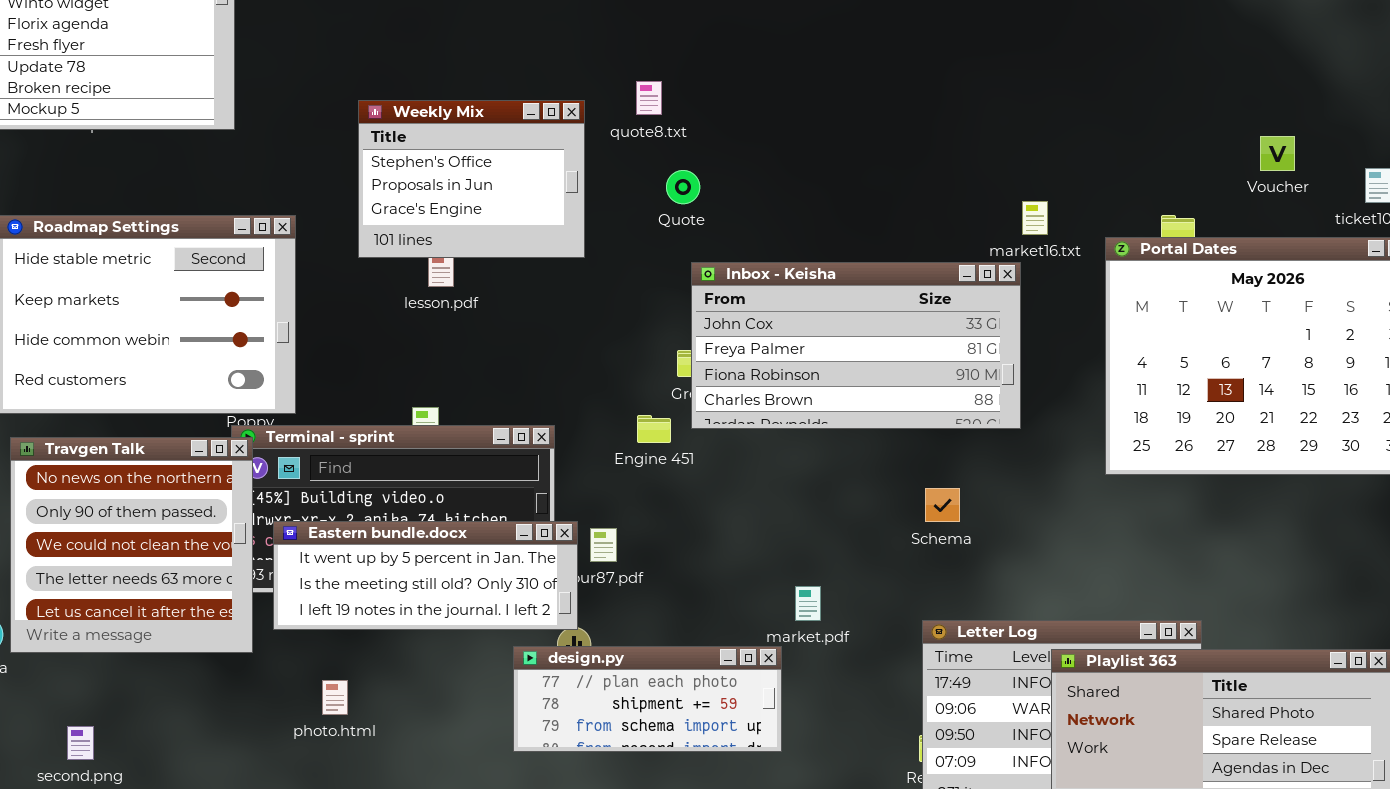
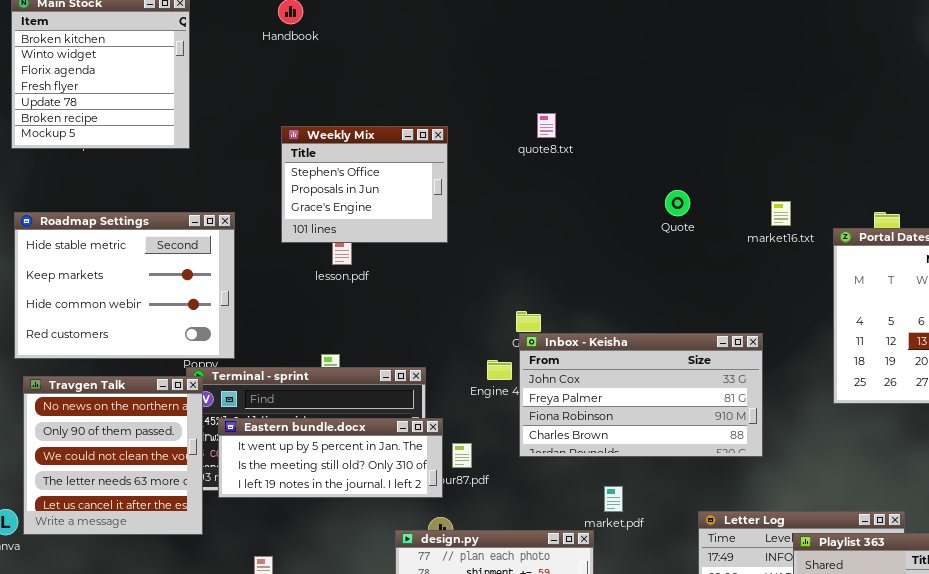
quote8.txt: [636,81,662,115] -> [537,113,556,138], moved
Quote: [666,170,700,204] -> [665,190,690,216], moved
Inbox - Keisha: [691,262,1021,429] -> [519,333,763,457], moved
Eastern bundle.docx: [273,521,578,630] -> [218,418,443,498], moved

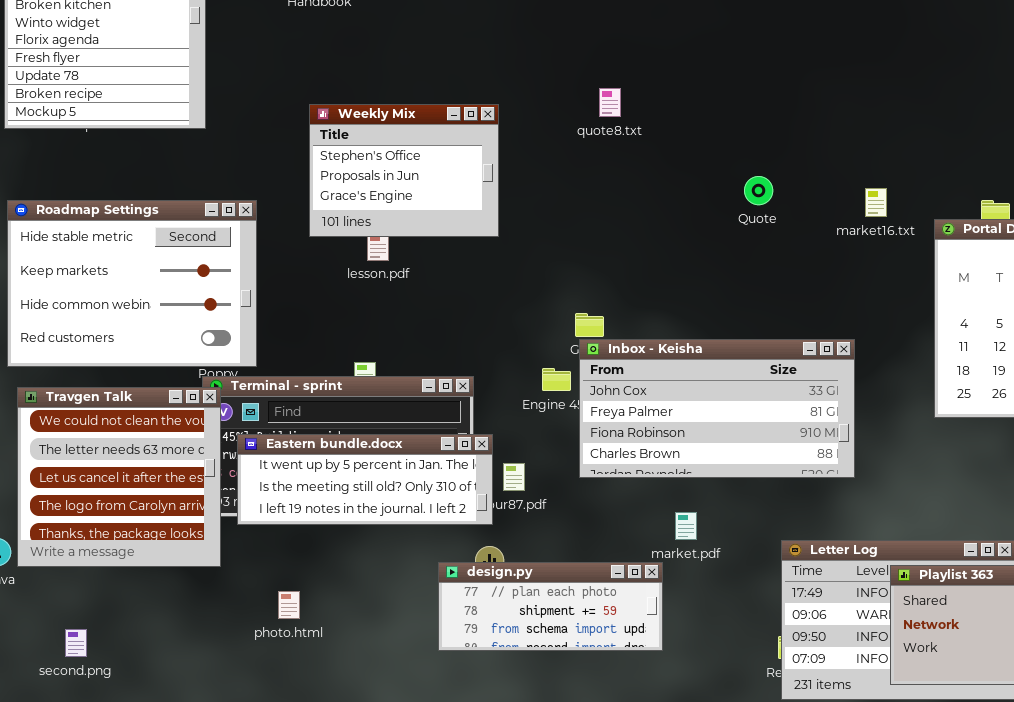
Travgen Talk: [23,376,203,535] -> [17,387,221,567], scrolled down 2 rows

